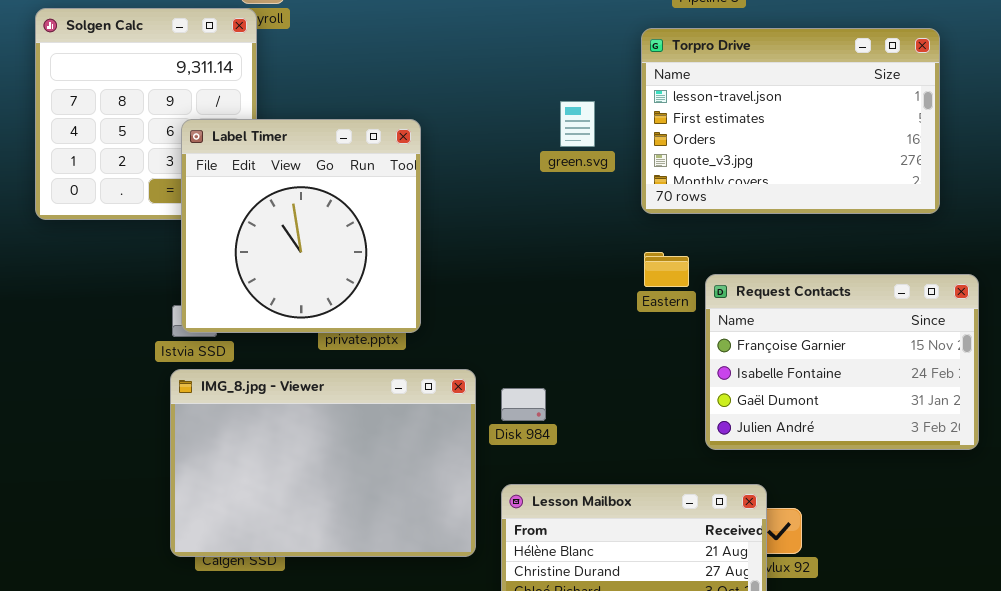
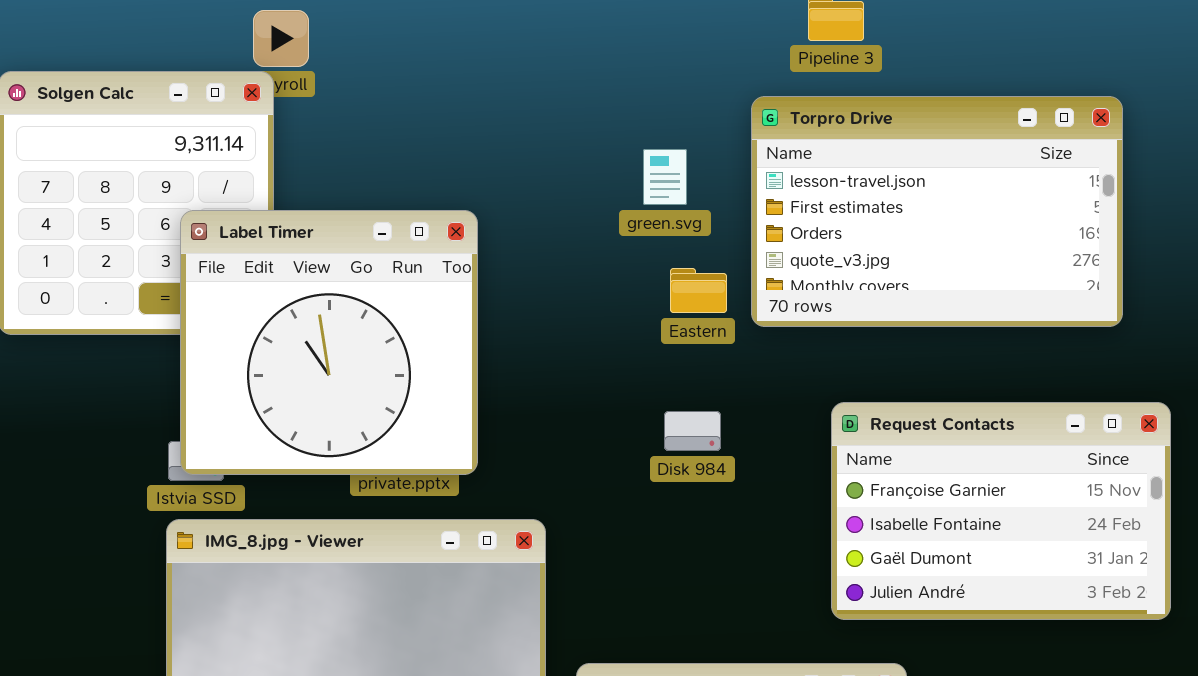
green.svg: [560,101,595,147] -> [643,149,687,205], moved
Eastern: [644,252,689,287] -> [670,268,727,313], moved
Disk 984: [501,388,546,421] -> [664,411,721,451], moved

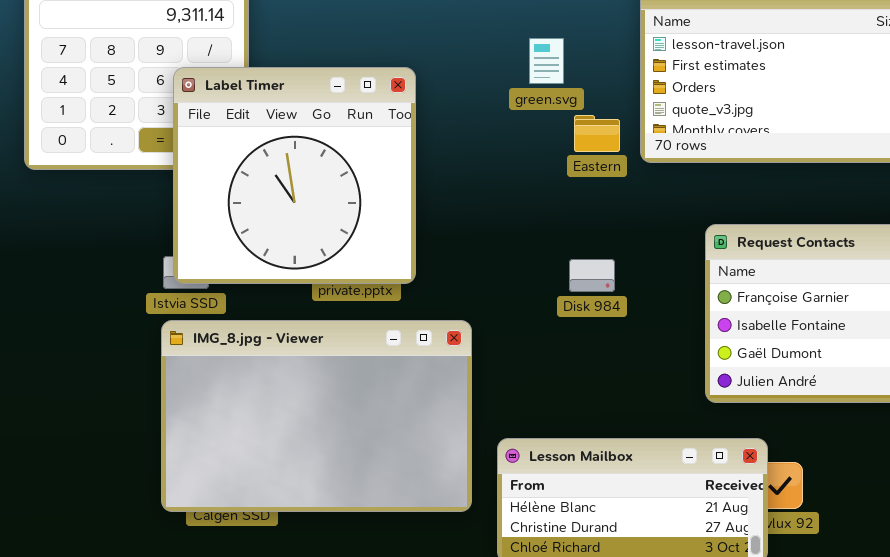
green.svg: [643,149,687,205] -> [529,38,564,84], moved
Disk 984: [664,411,721,451] -> [569,259,615,292], moved

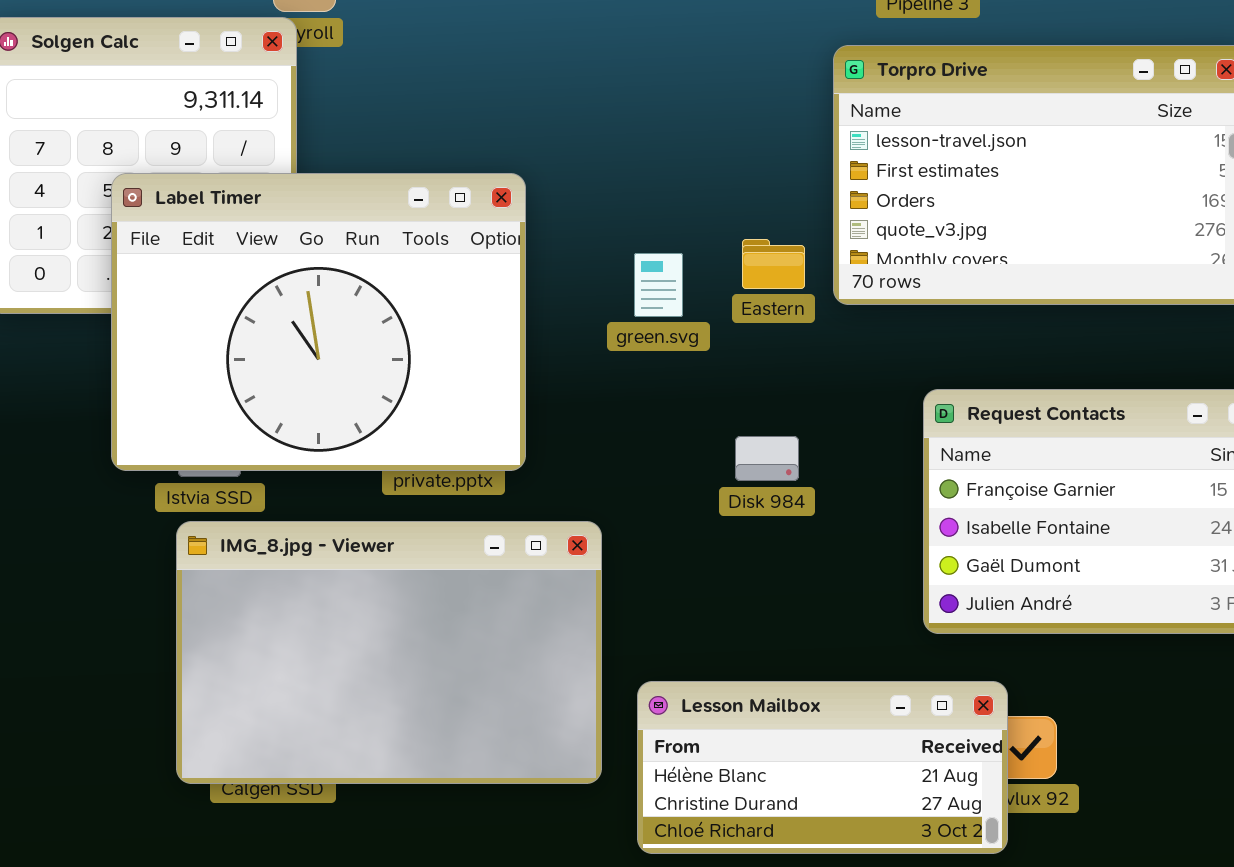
green.svg: [529,38,564,84] -> [634,253,683,317], moved
Label Timer: [173,67,416,284] -> [111,173,526,471], resized

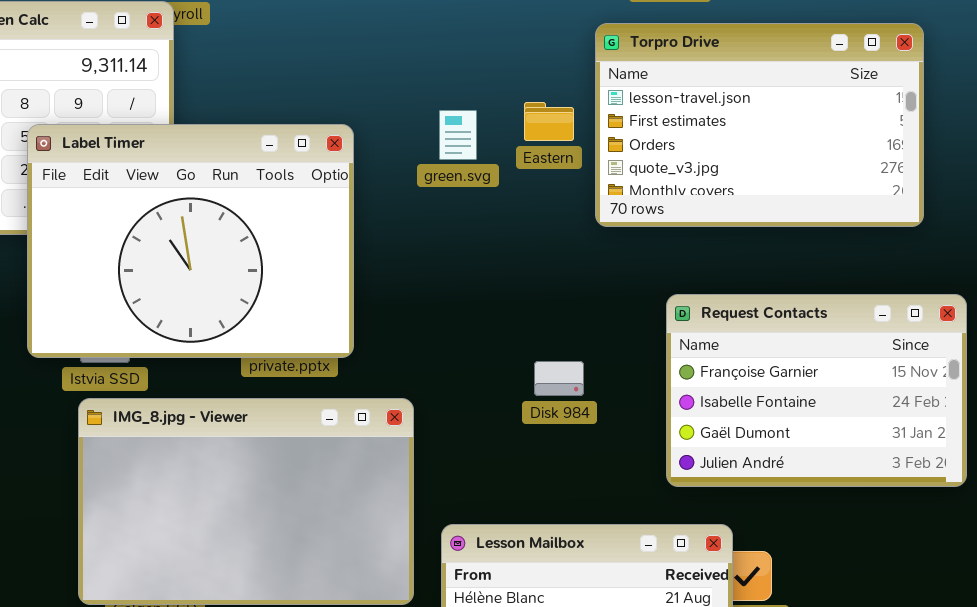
Eastern: [742,239,805,289] -> [524,102,574,141], moved
green.svg: [634,253,683,317] -> [439,110,477,160], moved
Disk 984: [735,436,799,481] -> [534,361,584,396], moved

